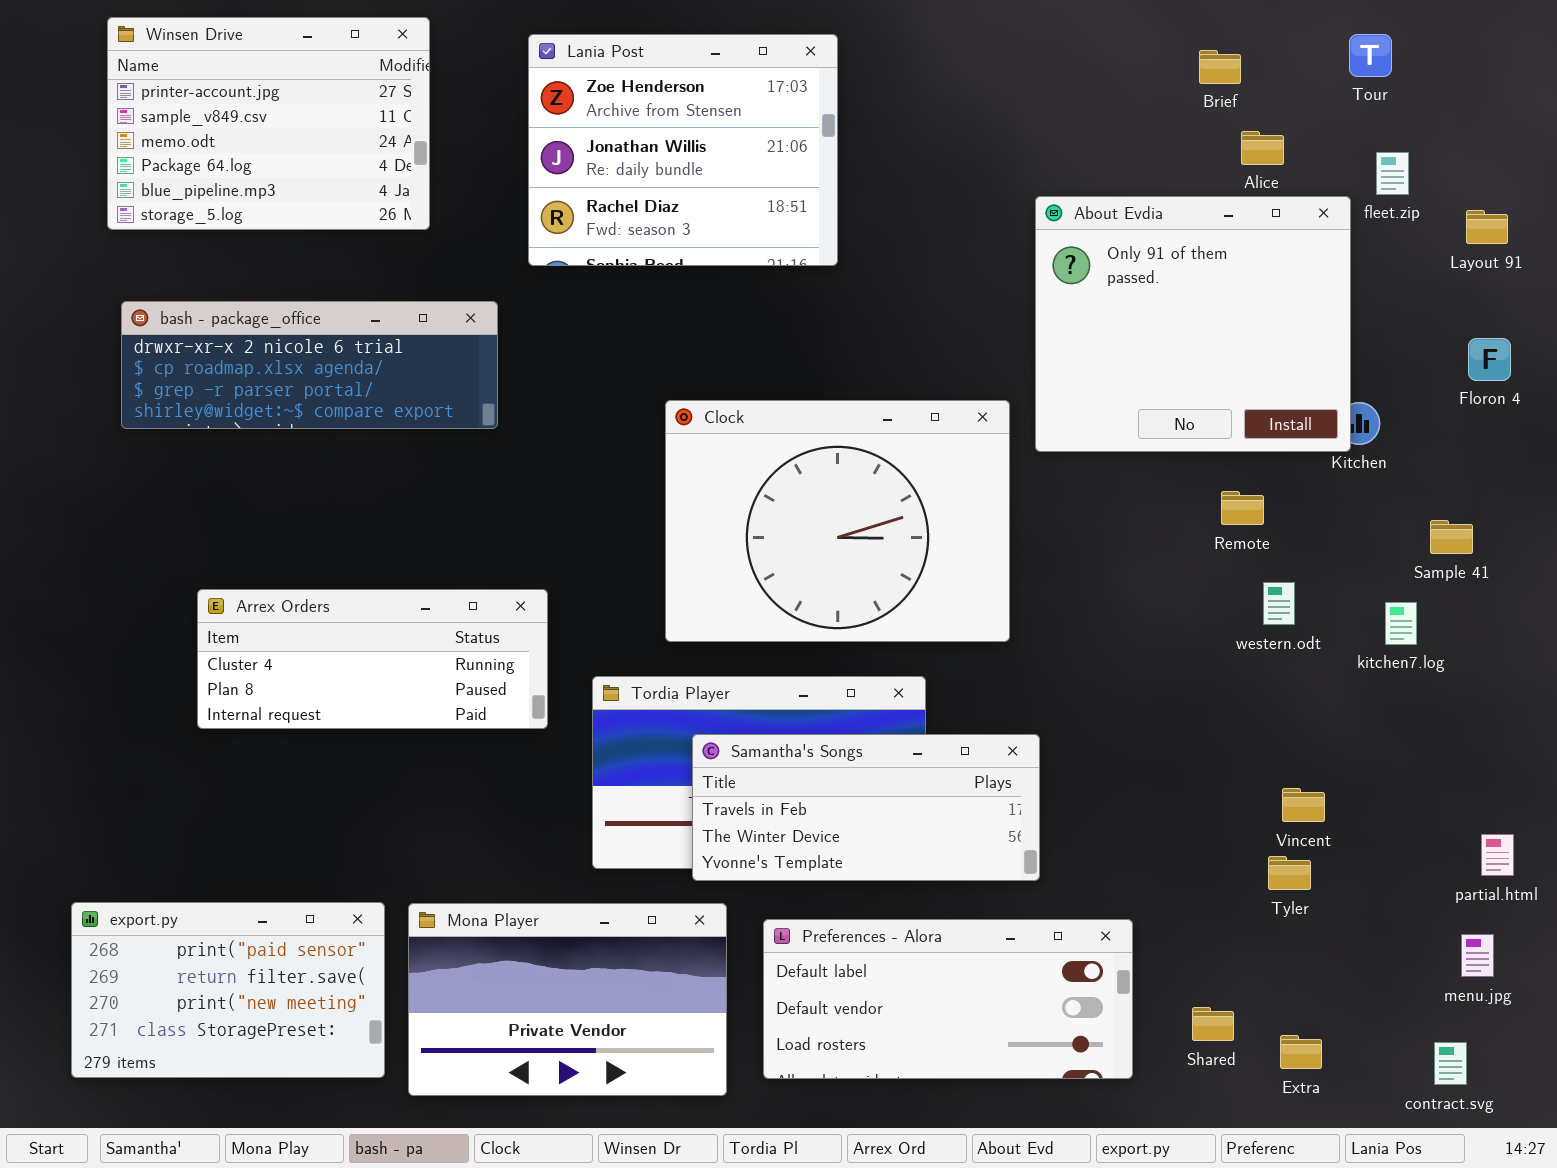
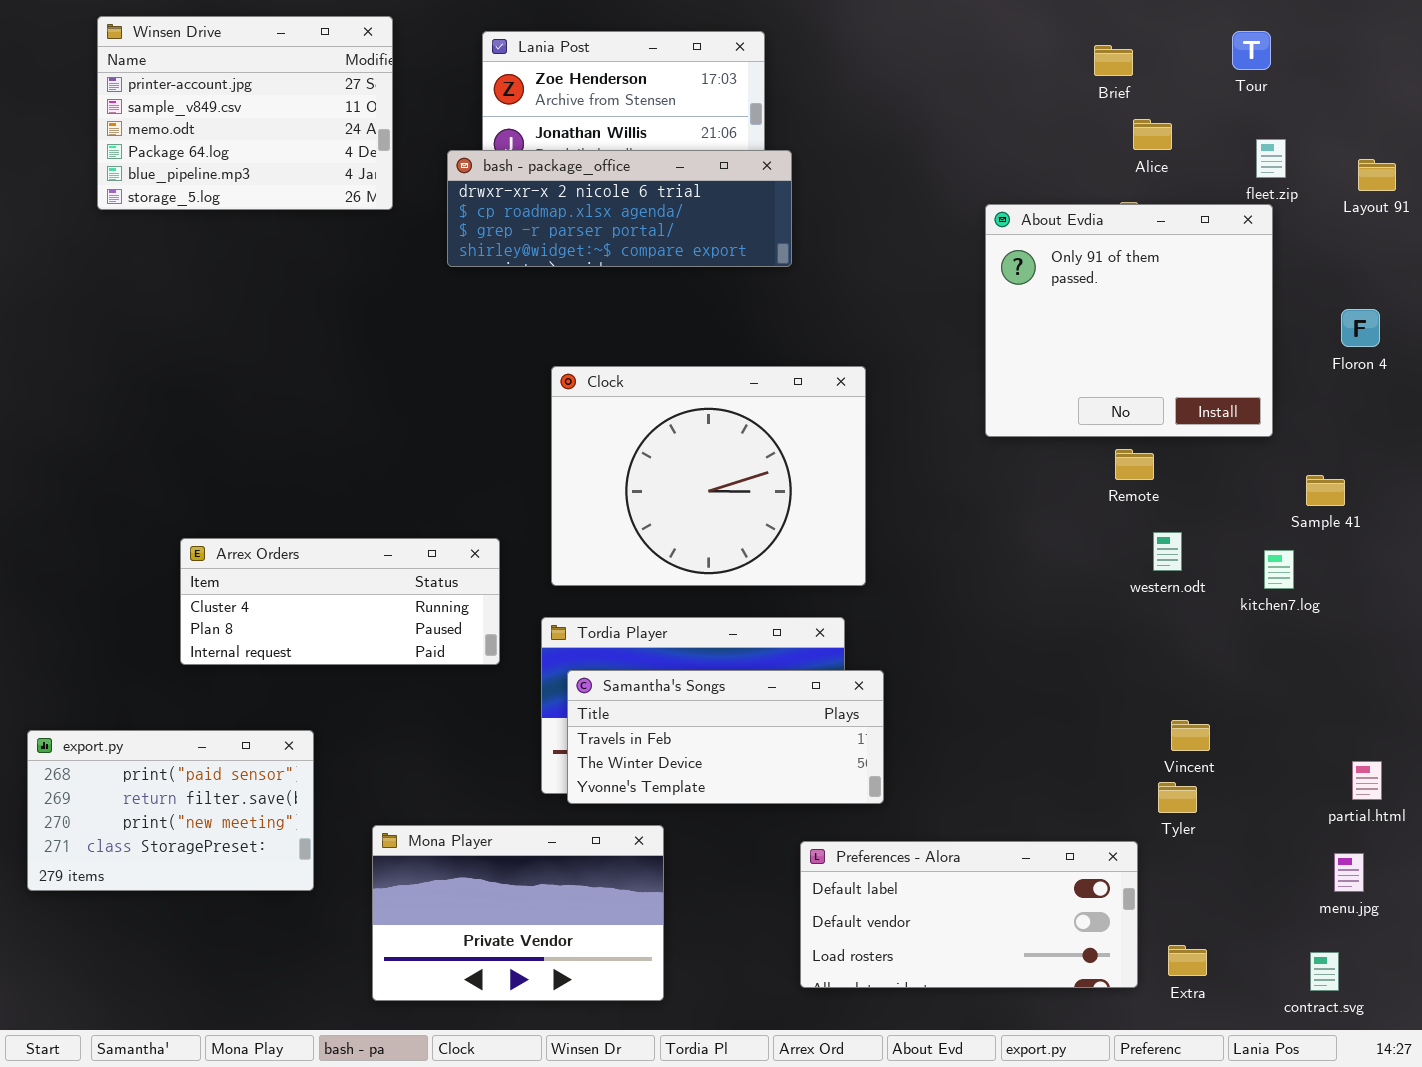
About Evdia: [1035,196,1351,452] -> [985,204,1273,437], moved
Layout 91: [1466,210,1508,244] -> [1358,159,1396,191], moved
bash - package_office: [121,301,498,429] -> [447,150,792,267], moved
Clock: [665,400,1010,642] -> [551,366,866,586], moved
Samantha's Songs: [692,734,1040,881] -> [567,670,884,804], moved
export.py: [71,902,385,1078] -> [27,730,314,891], moved
Preferences - Alora: [763,919,1133,1079] -> [800,841,1138,988], moved

